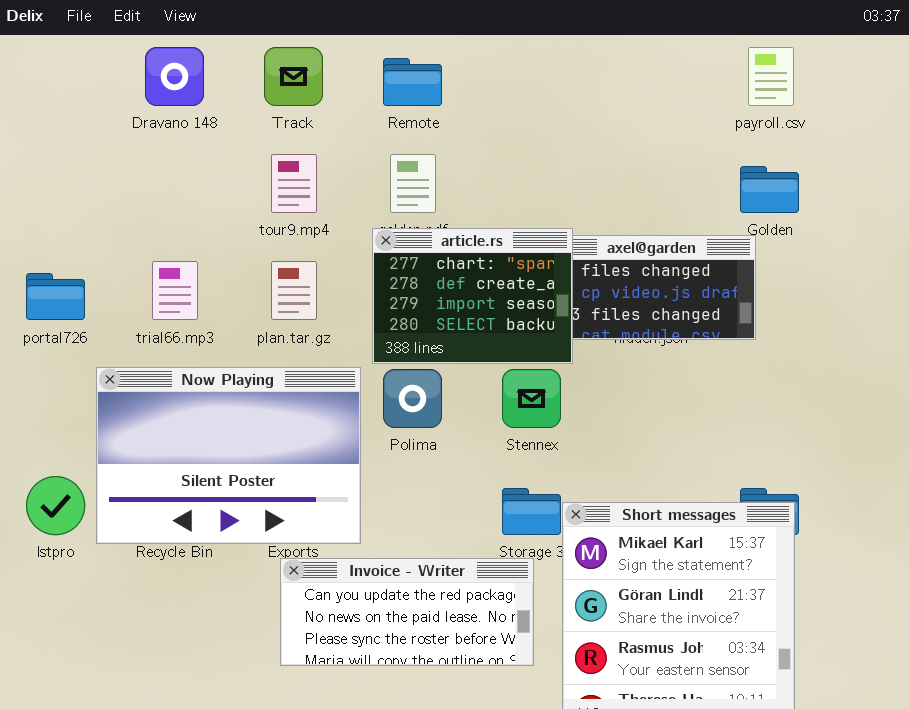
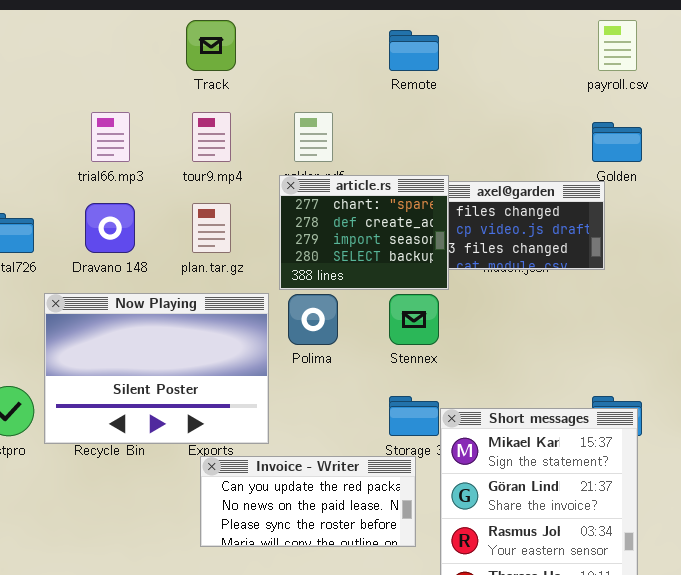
Dravano 148: [145,47,204,106] -> [85,203,135,253], moved
Remote: [383,58,442,106] -> [389,30,439,71], moved
trial66.mp3: [152,261,198,320] -> [91,112,130,162], moved

